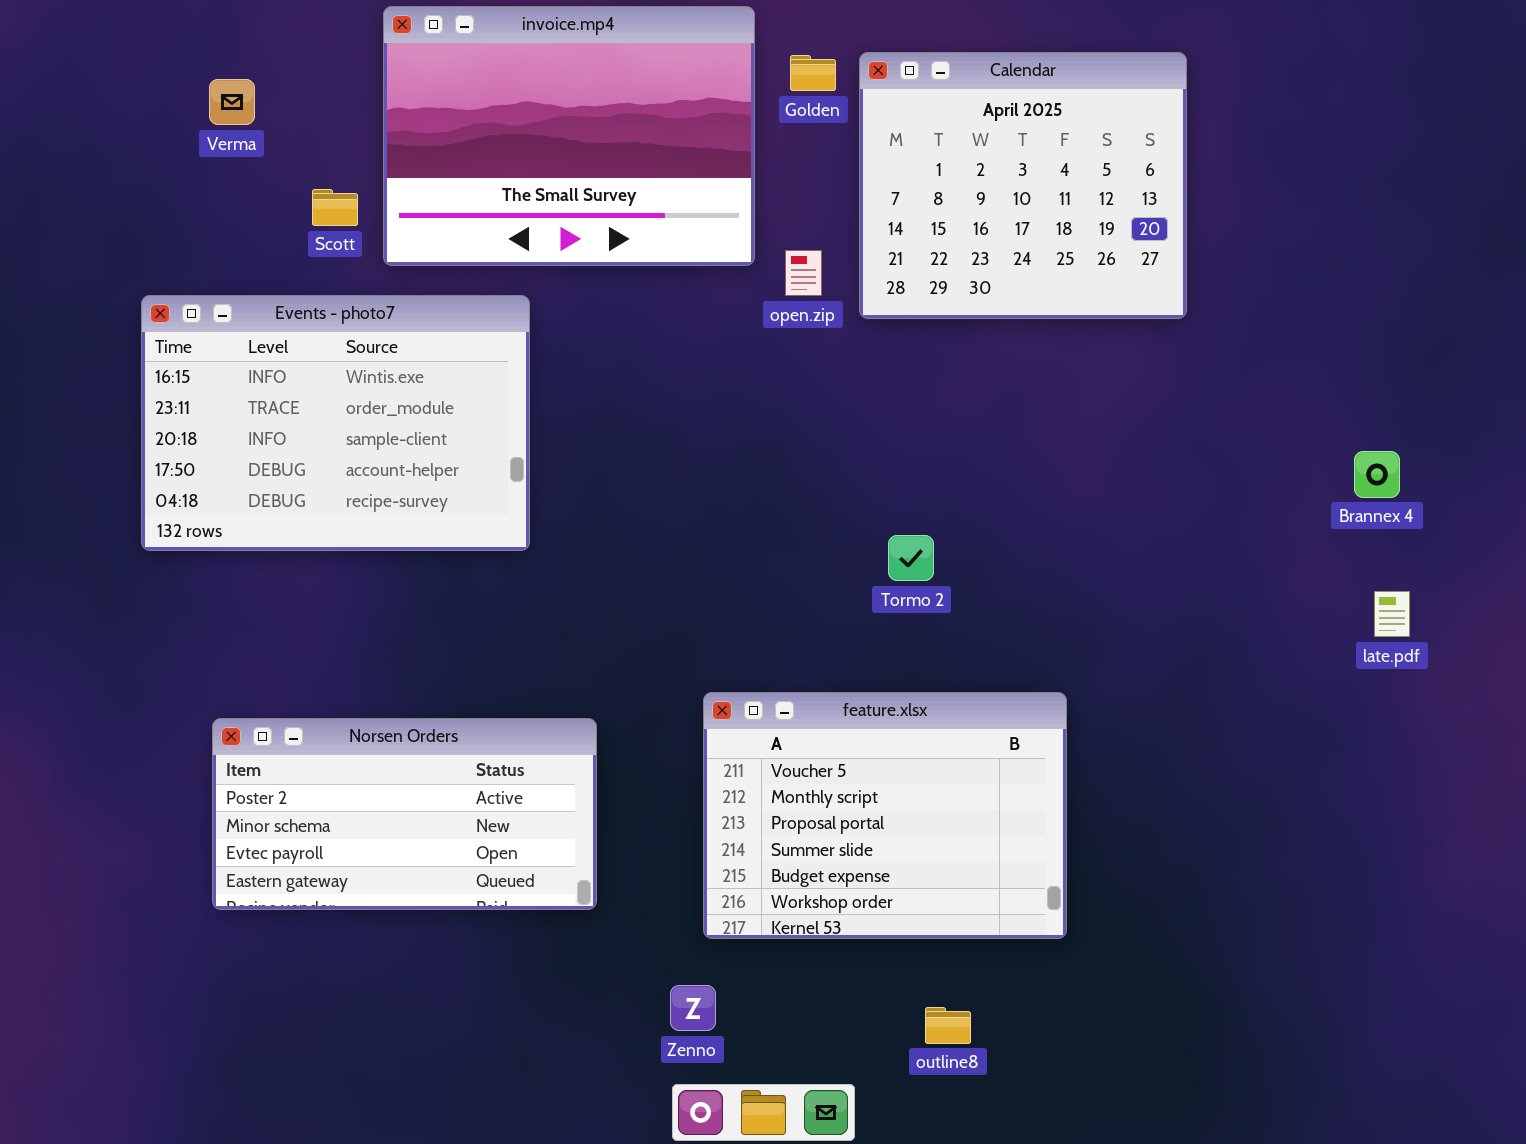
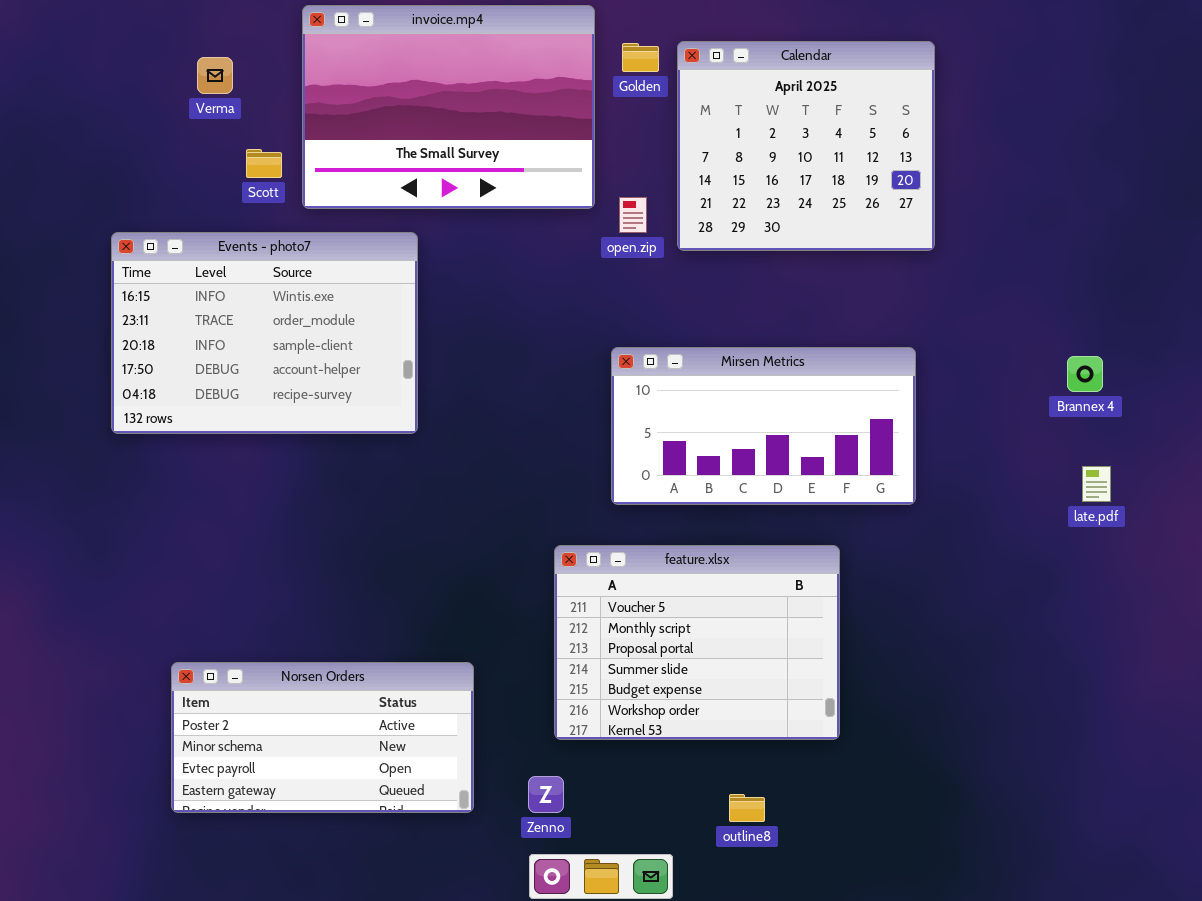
Verma: [209,79,255,125] -> [197,57,233,94], moved
Mirsen Metrics: none -> [611,347,916,505], opened
Norsen Orders: [212,718,597,910] -> [171,662,474,813], moved

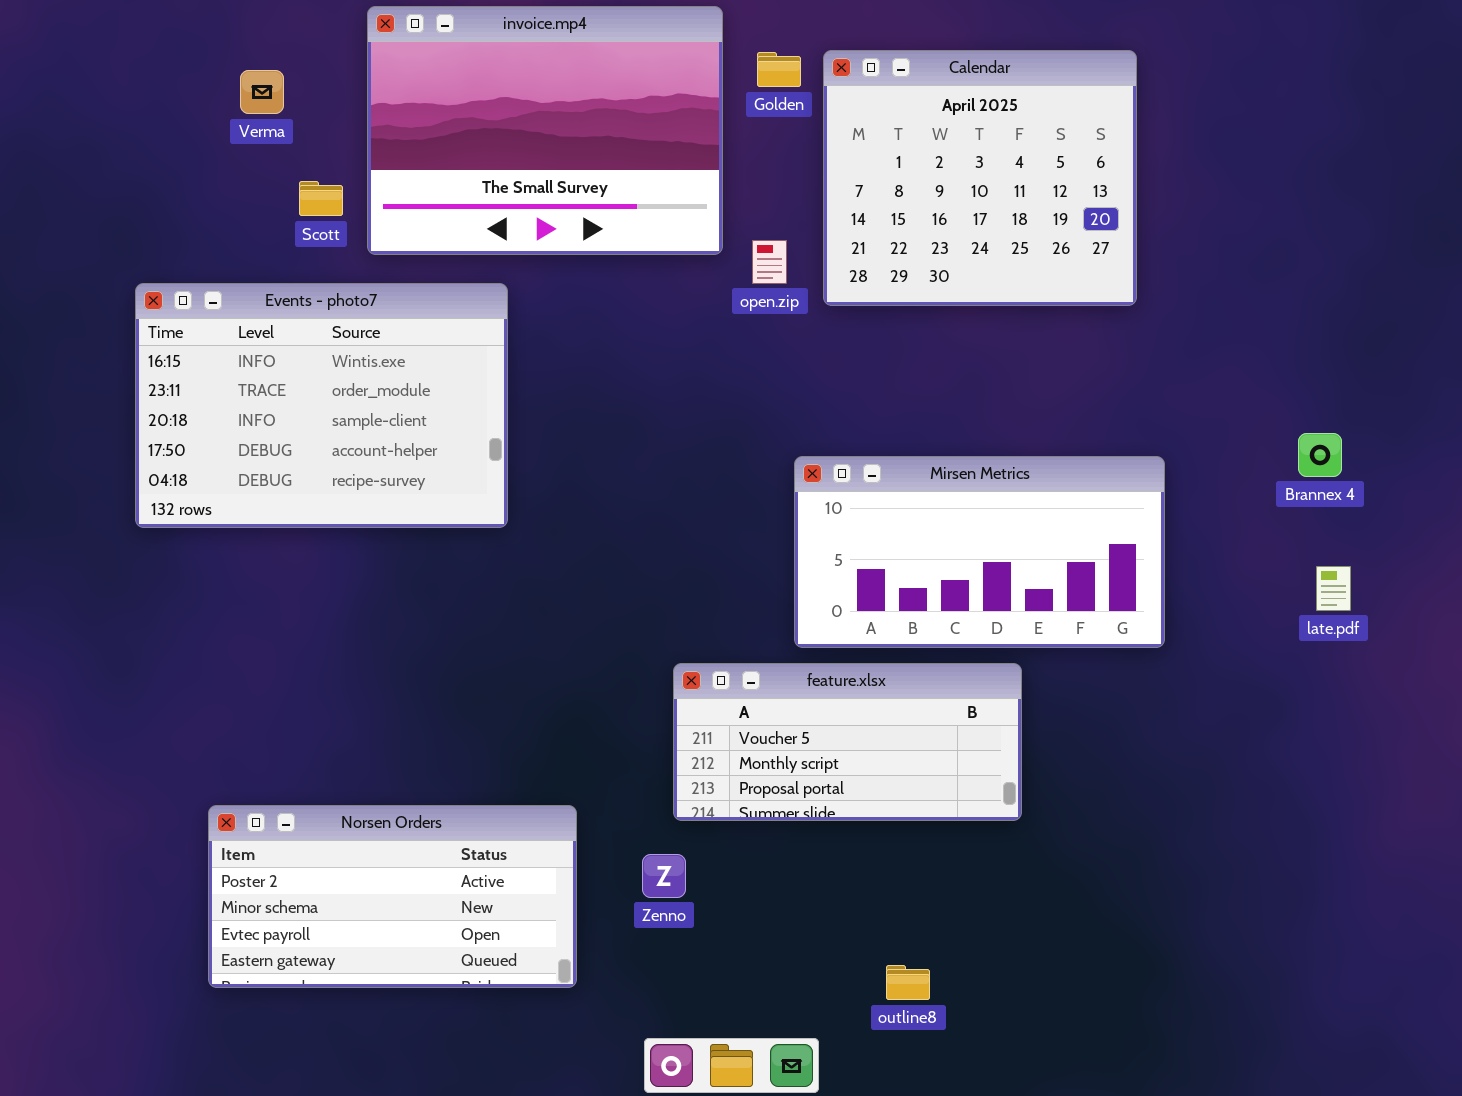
Mirsen Metrics: [611,347,916,505] -> [794,456,1165,648], moved
feature.xlsx: [554,545,840,740] -> [673,663,1022,821], resized
Zenno: [528,776,564,813] -> [642,854,686,898], moved

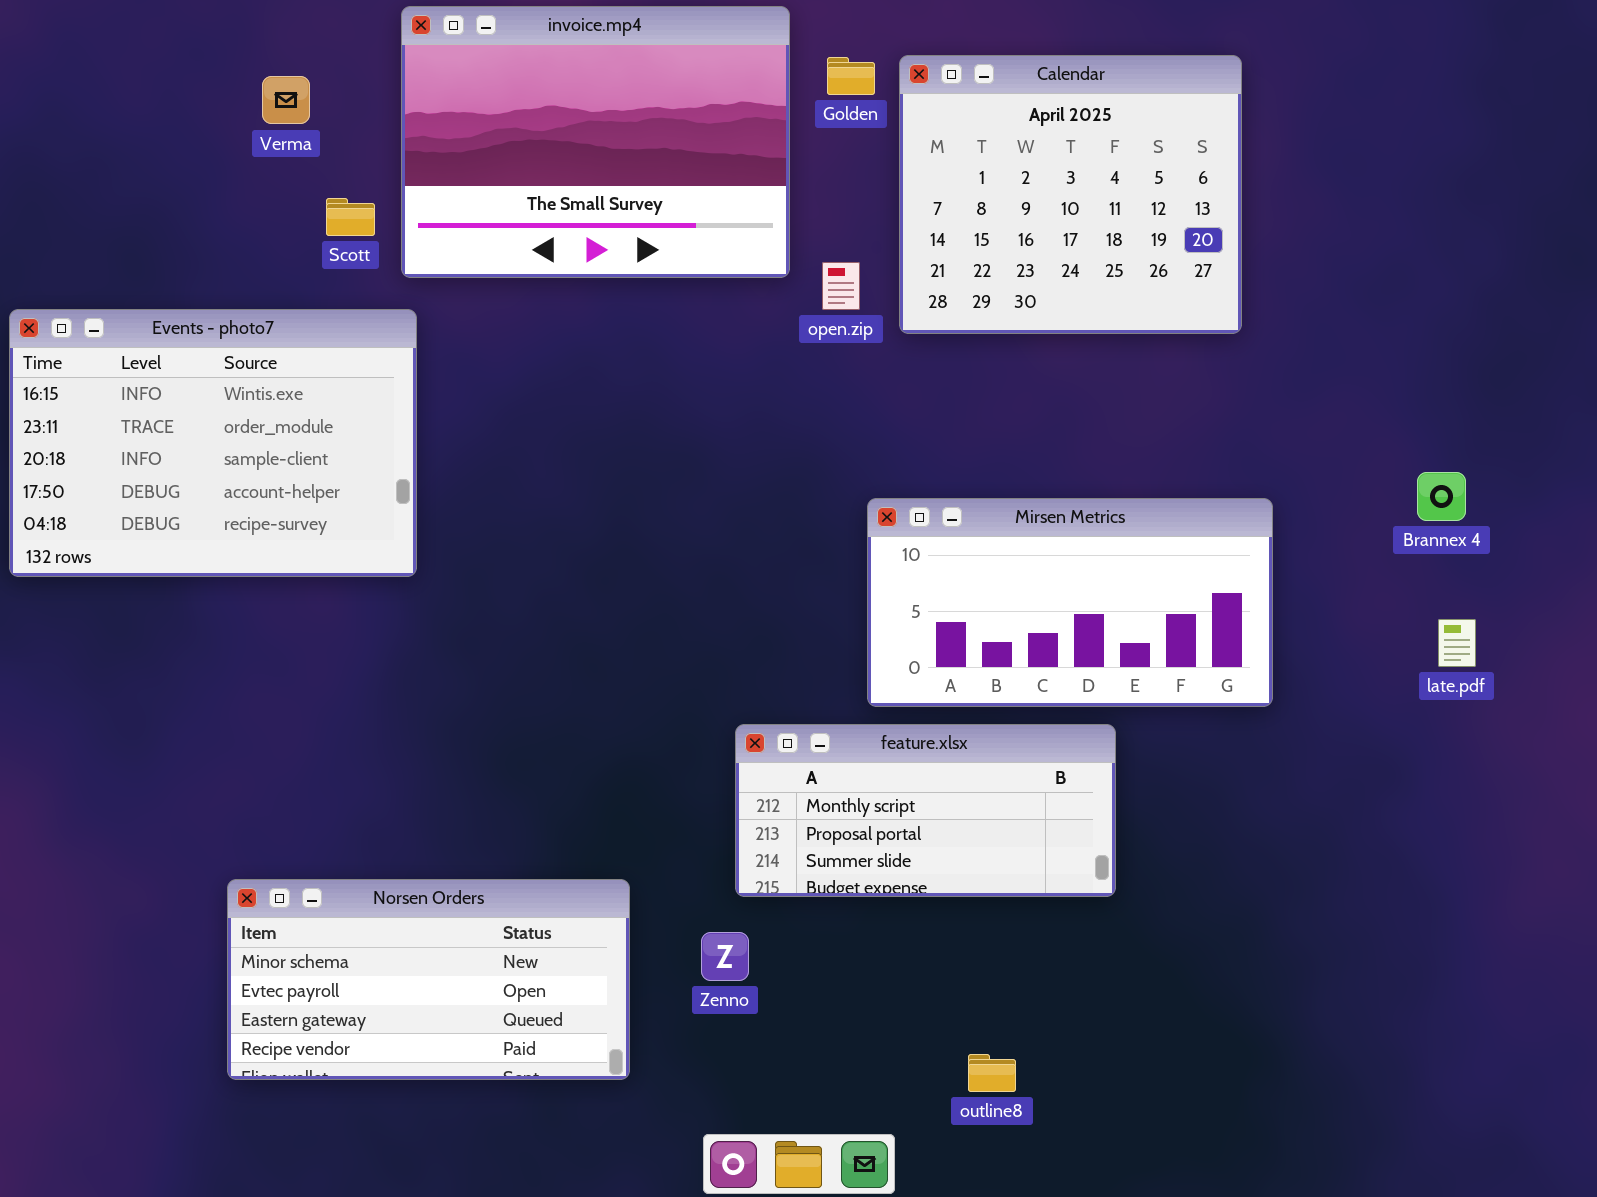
Events - photo7: [135,283,508,528] -> [9,309,417,577], moved
feature.xlsx: [673,663,1022,821] -> [735,724,1116,897], scrolled down 1 row
Norsen Orders: [208,805,577,988] -> [227,879,630,1080], scrolled down 1 row

